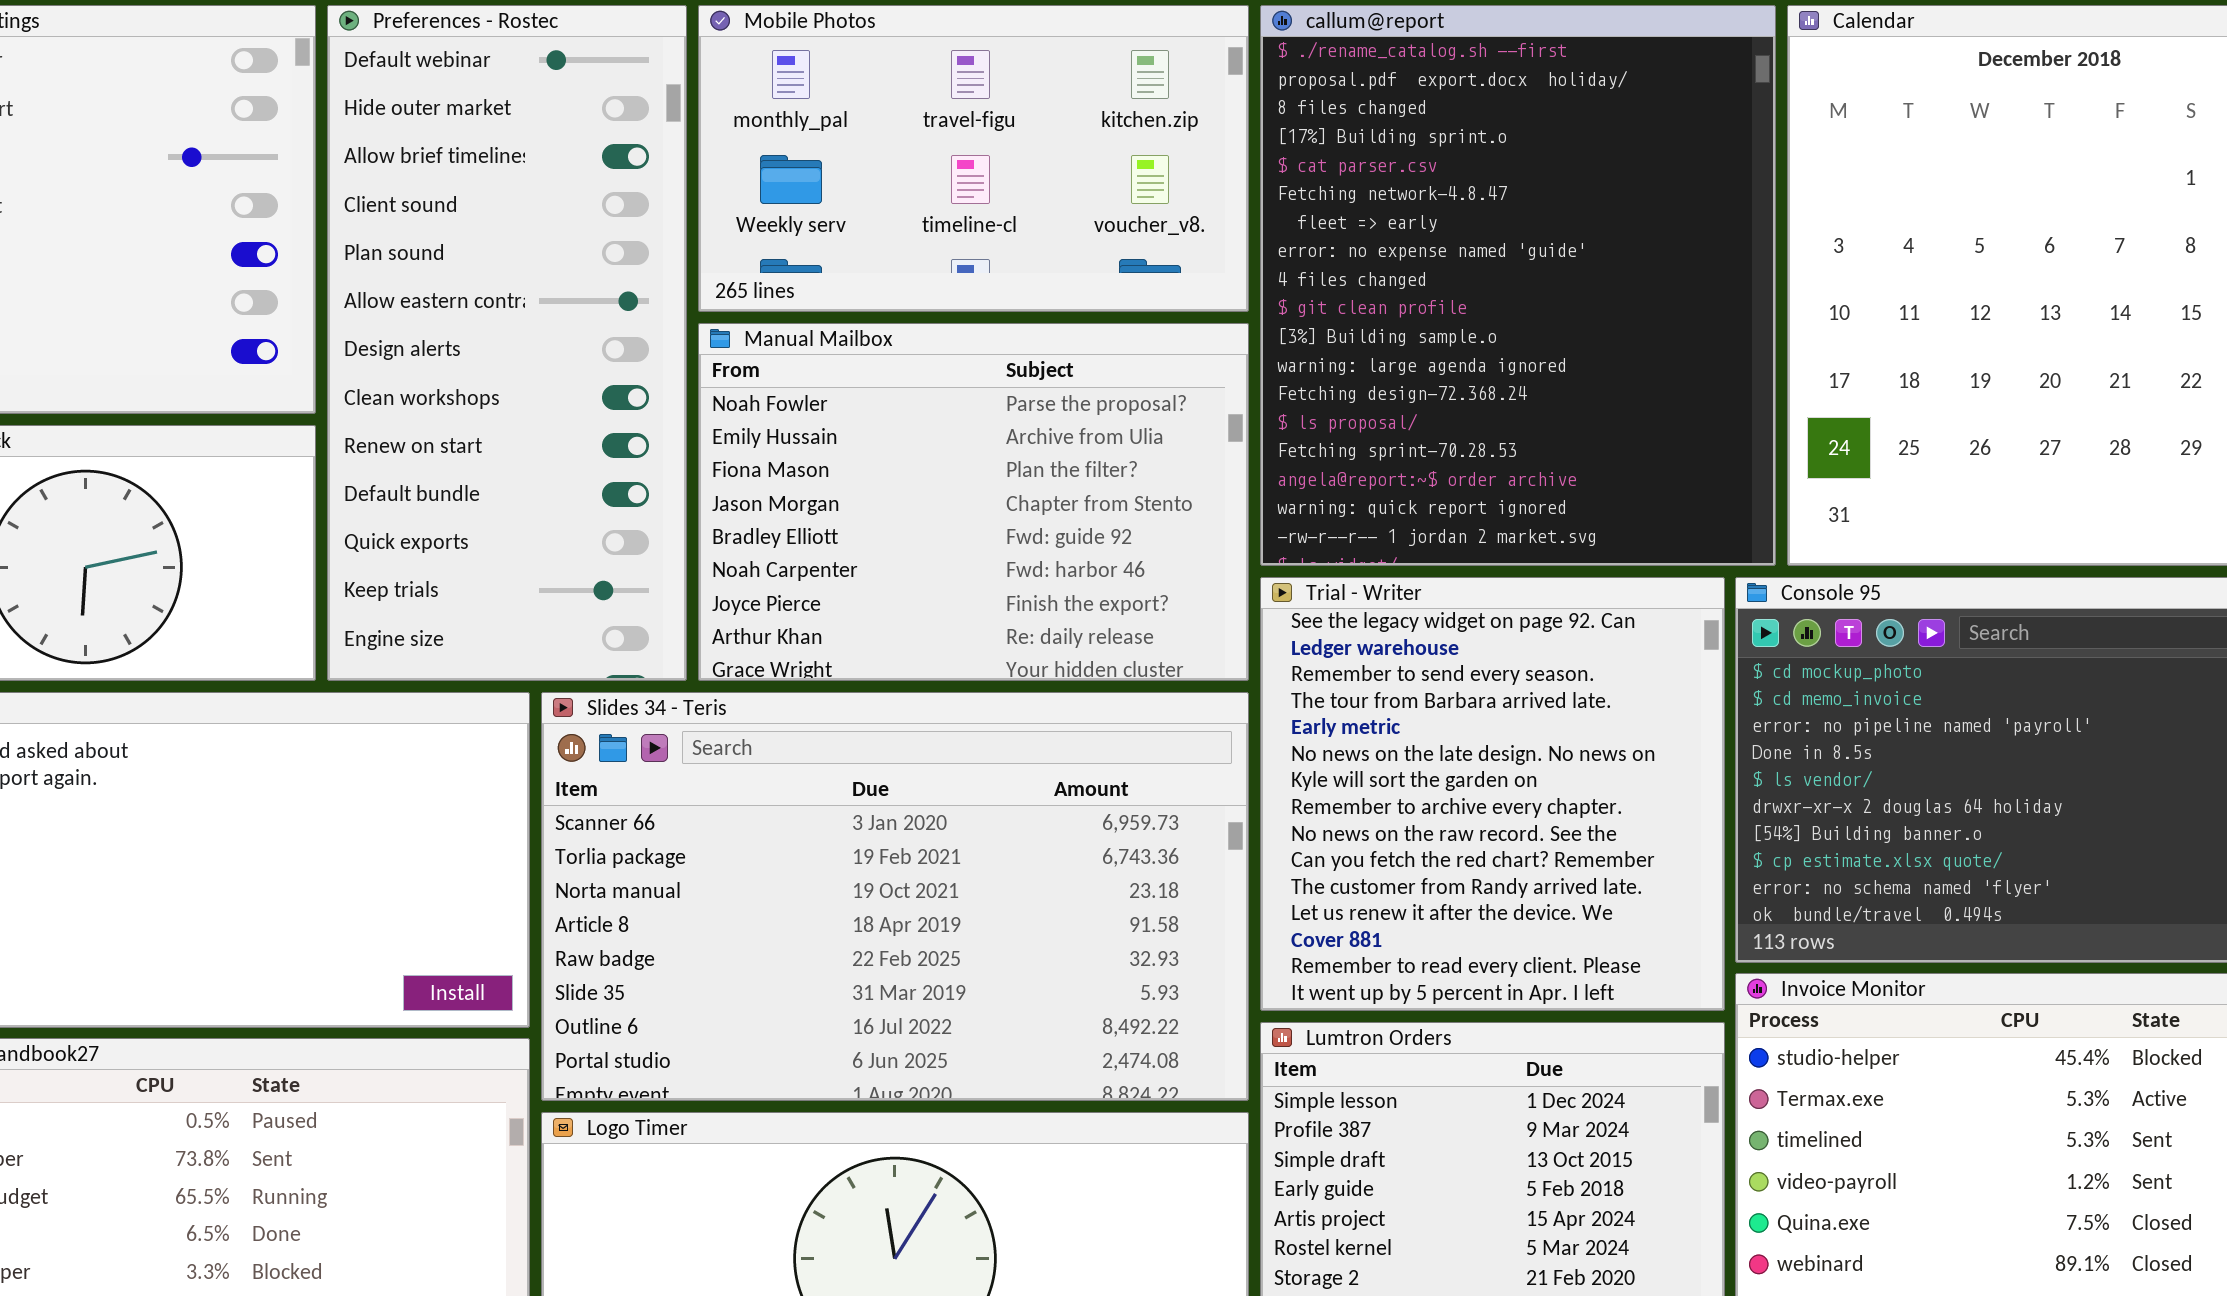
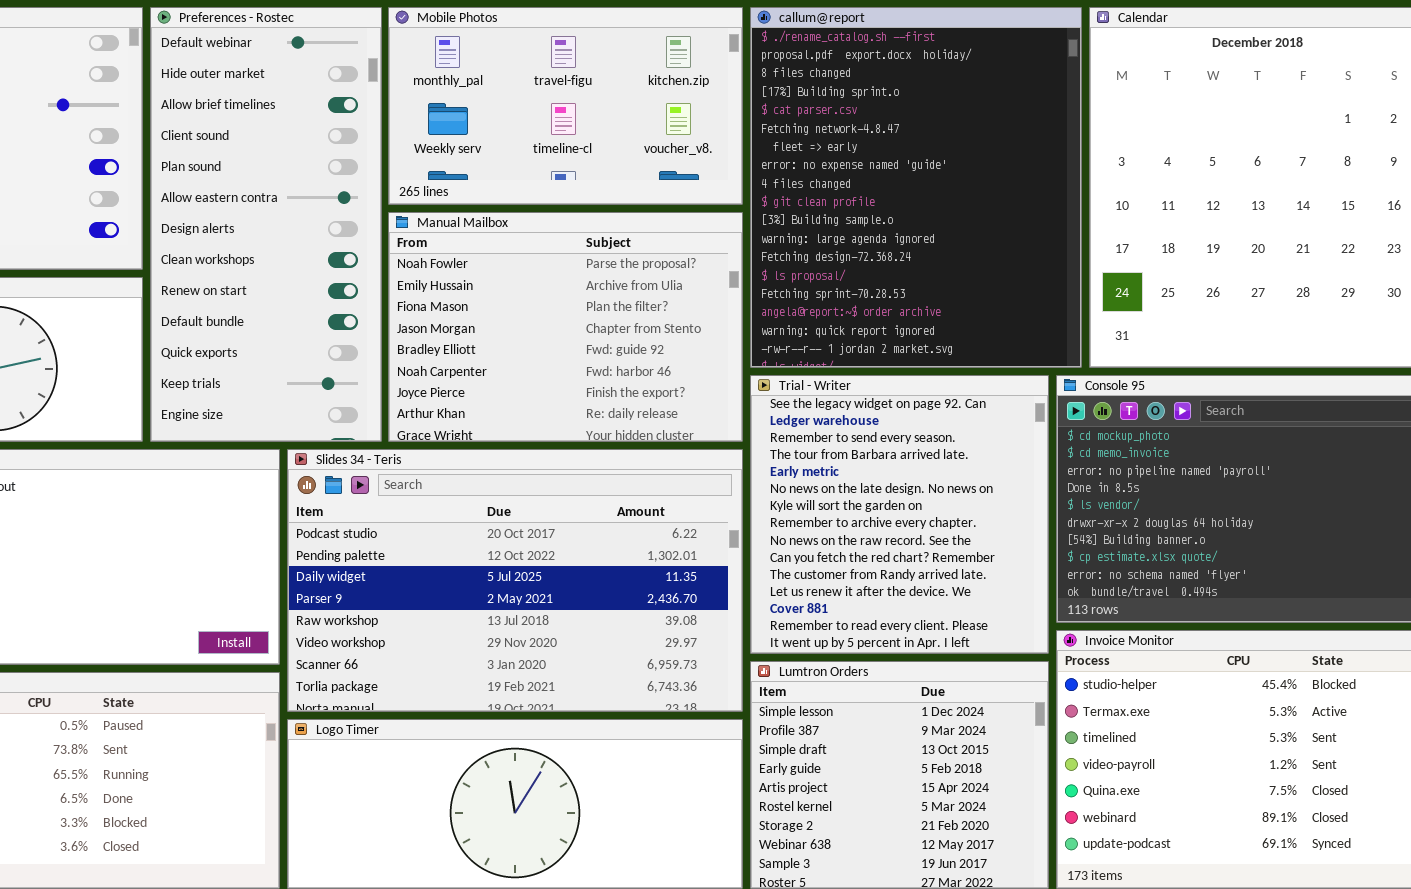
Slides 34 - Teris: [541,692,1249,1101] -> [287,449,743,712], scrolled up 6 rows

